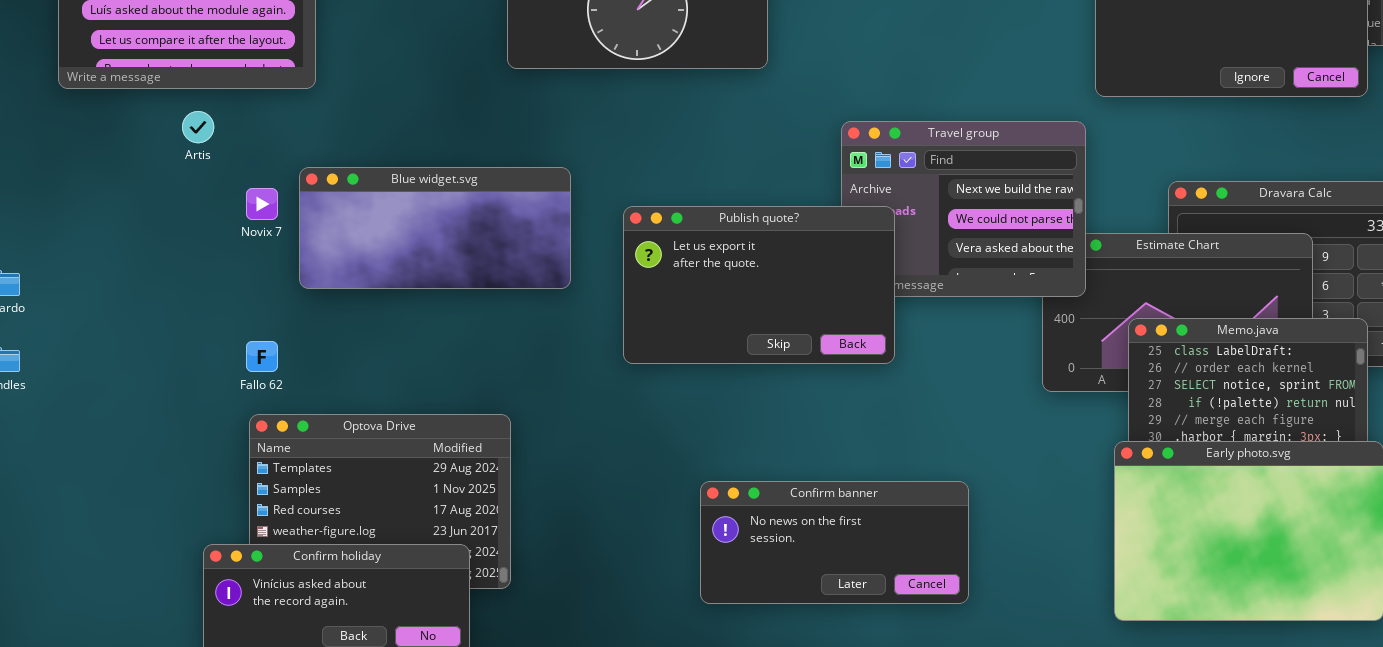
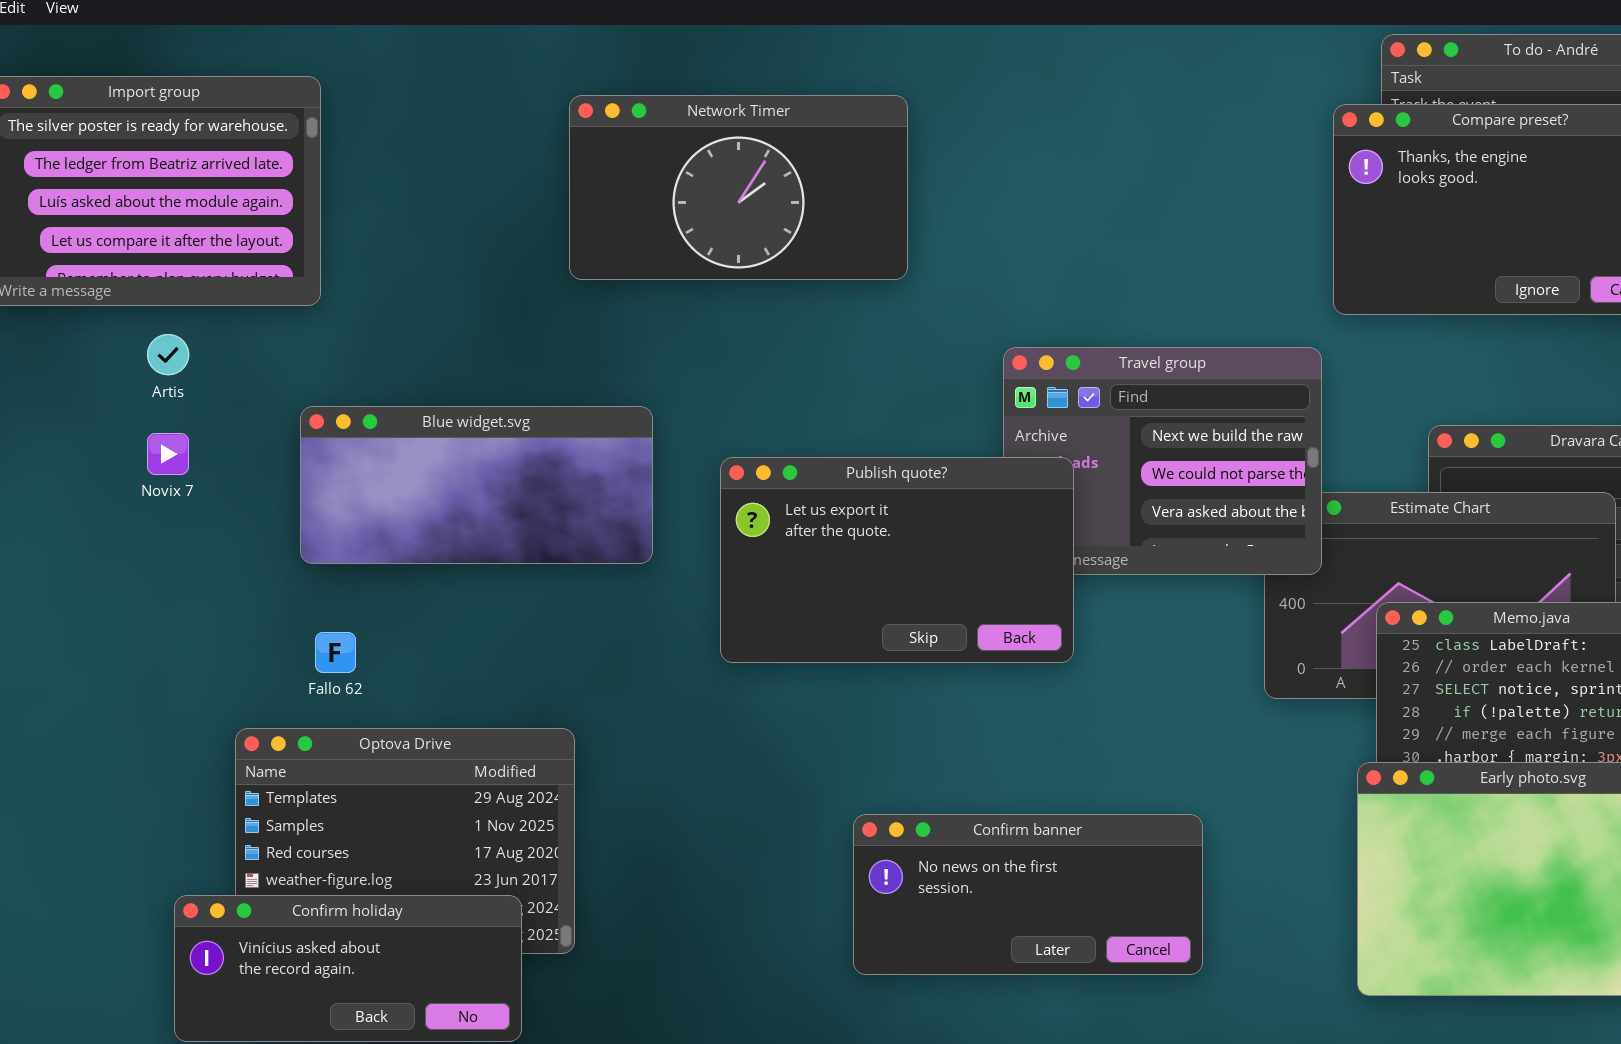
Novix 7: [246,188,278,220] -> [147,433,189,475], moved
Fallo 62: [246,341,278,372] -> [315,632,356,673], moved
Confirm banner: [700,481,969,604] -> [853,814,1203,975], moved

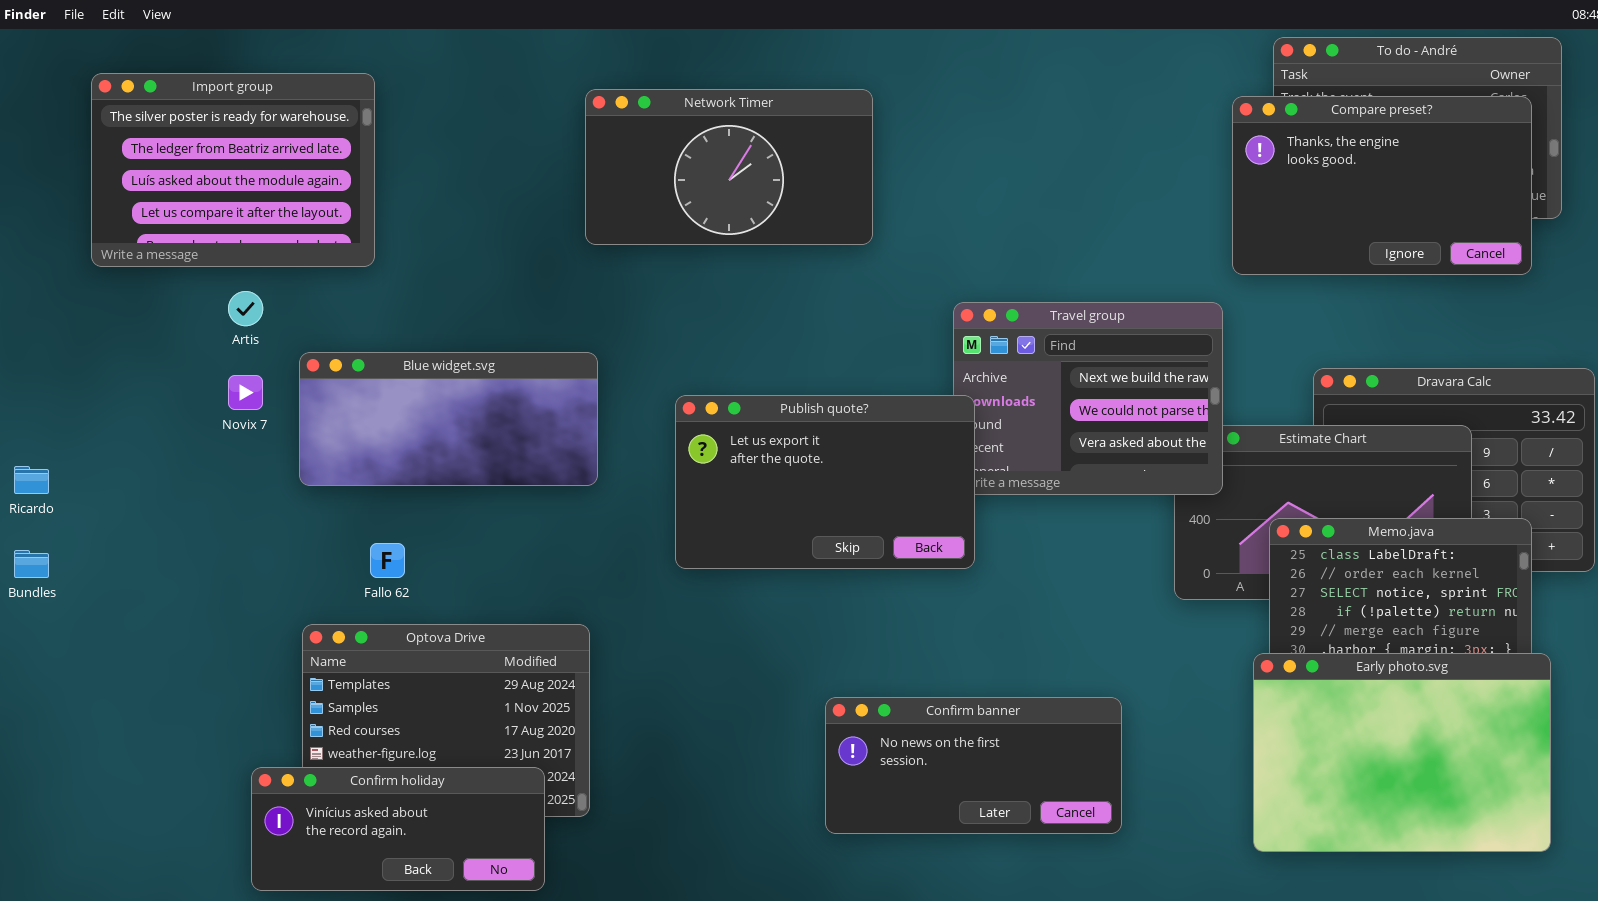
Blue widget.svg: [300,406,653,564] -> [299,352,598,486], moved
Publish quote?: [720,457,1074,663] -> [675,395,975,569], moved

